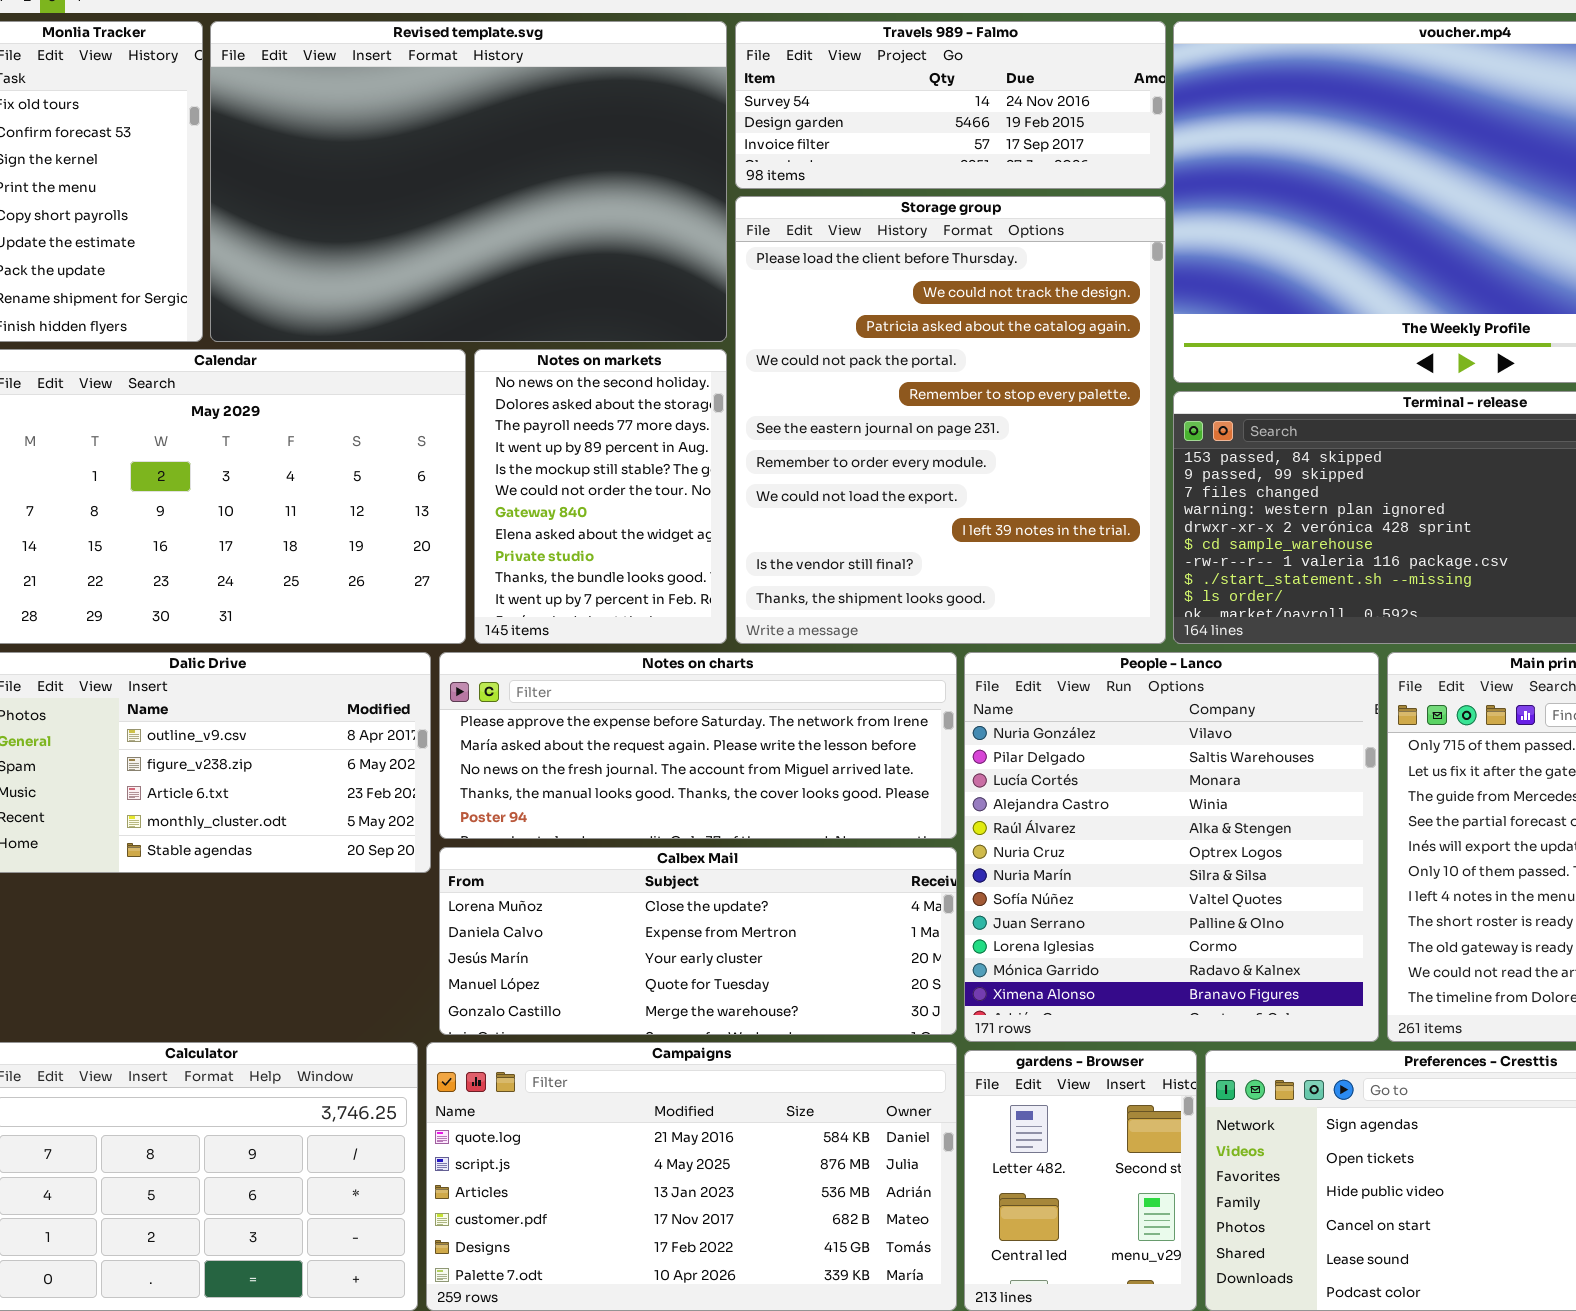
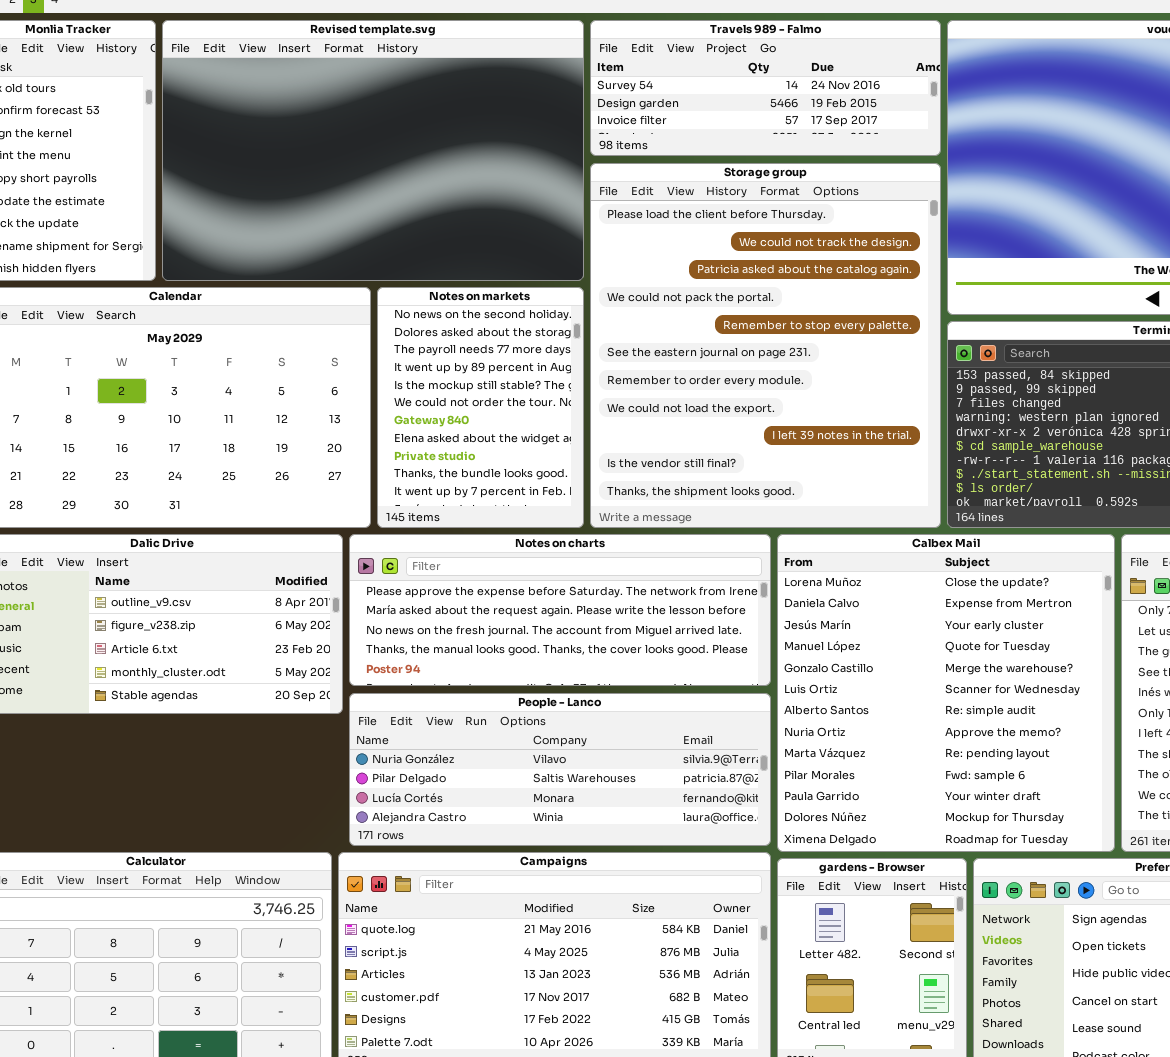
People - Lanco: [964,652,1379,1042] -> [349,693,771,846], moved, resized
Calbex Mail: [439,847,957,1035] -> [777,534,1115,852], moved, resized

